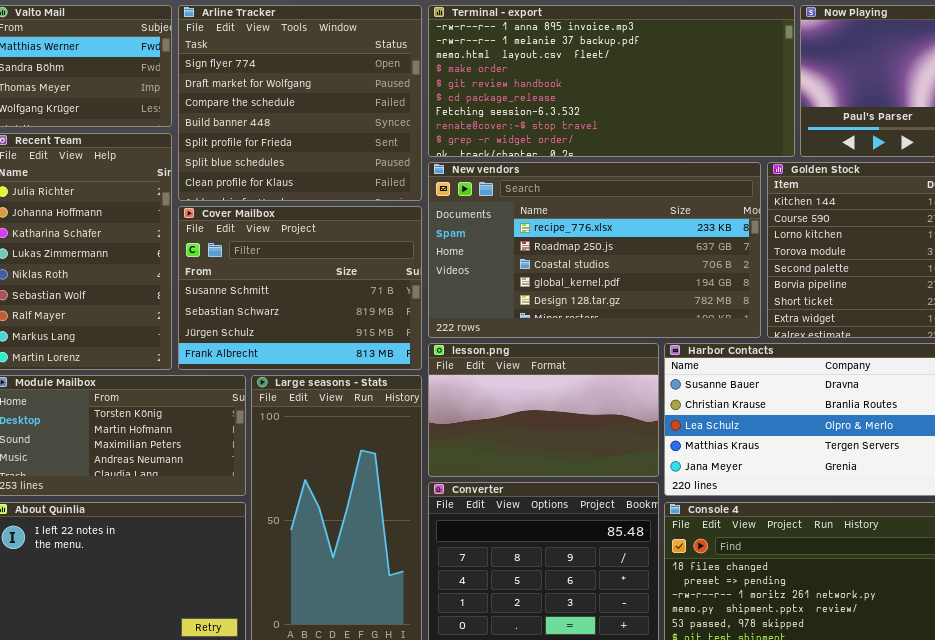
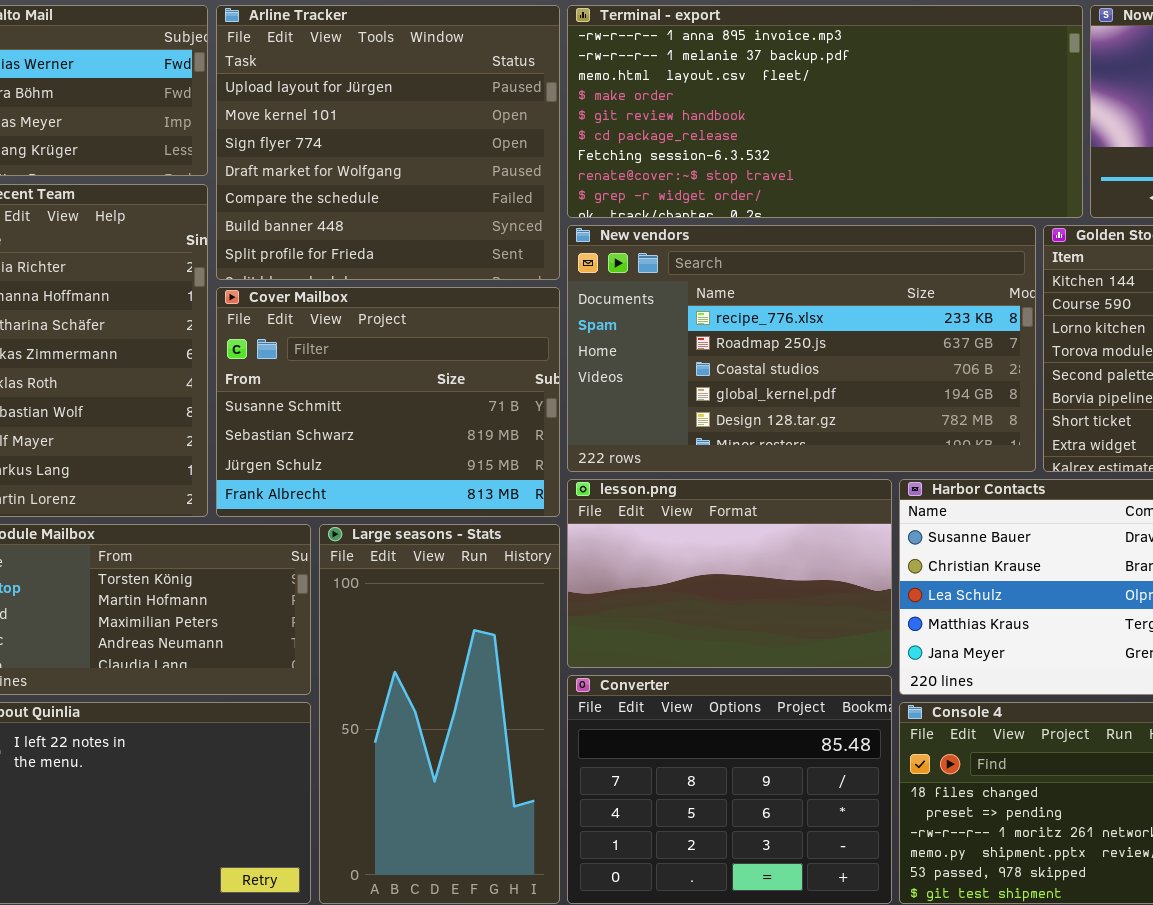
Arline Tracker: [178,5,422,201] -> [216,5,560,280], scrolled up 2 rows

